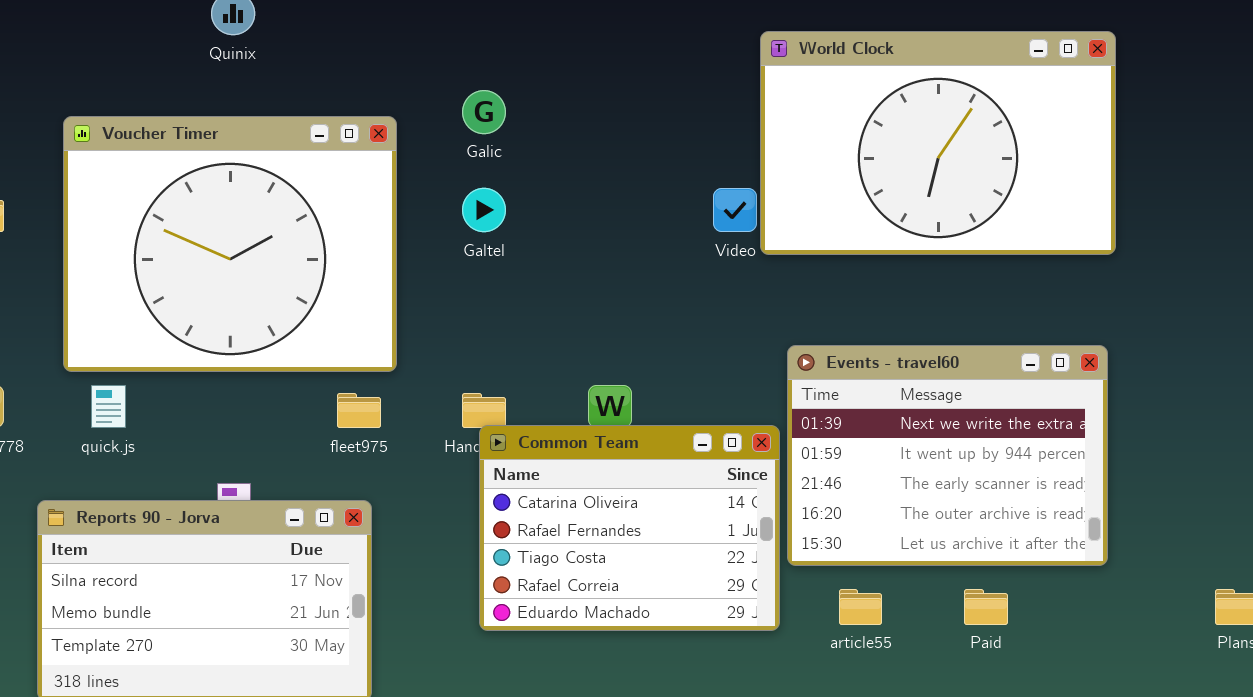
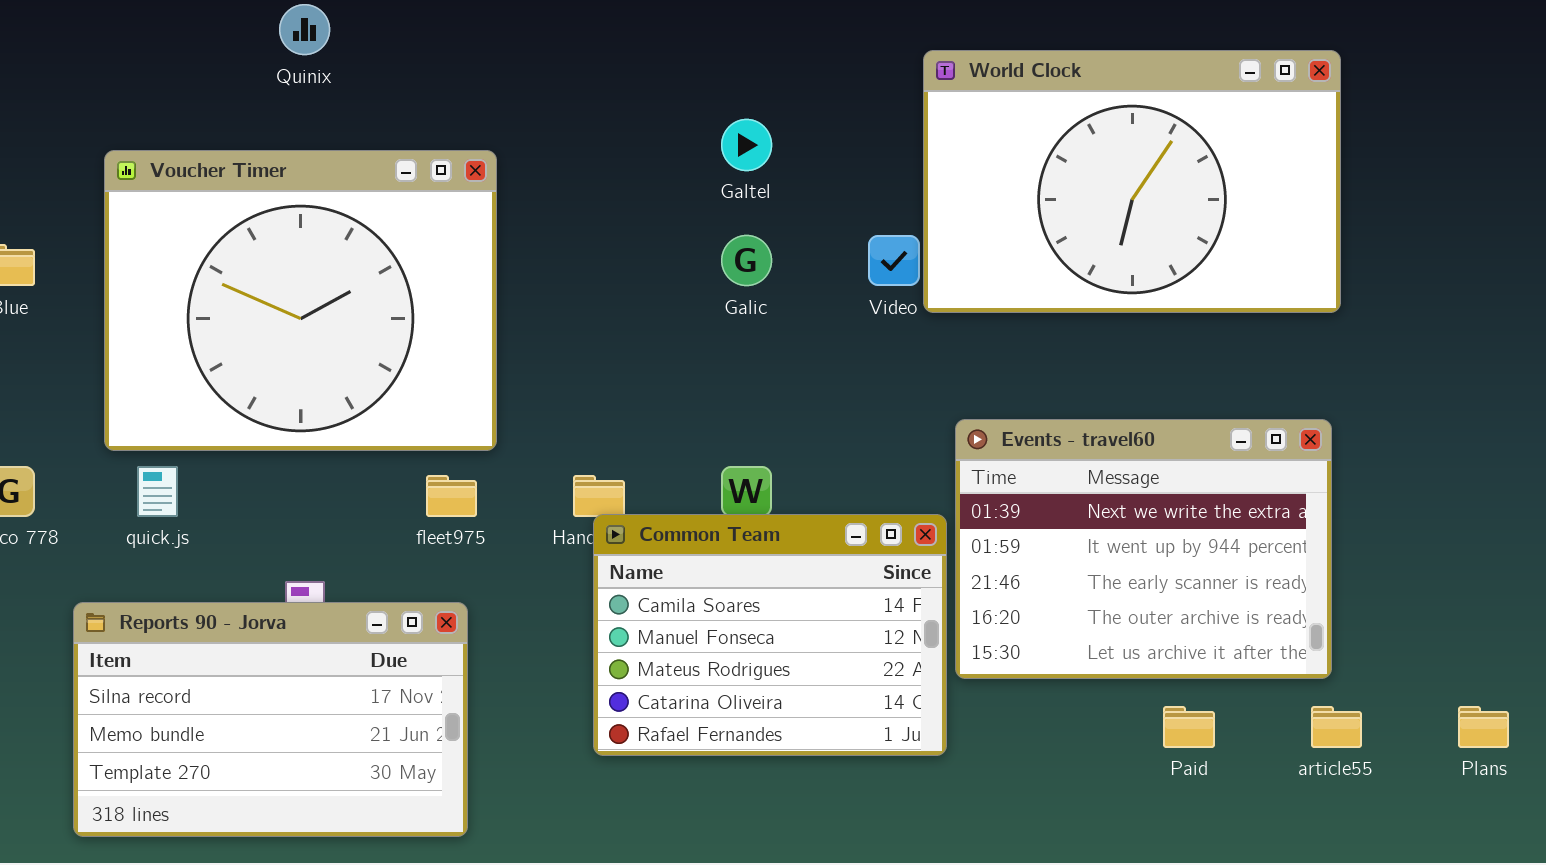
Galic: [462,90,506,134] -> [721,235,772,286], moved
Galtel: [462,188,506,232] -> [721,119,772,171], moved
Common Team: [479,425,780,631] -> [593,514,947,756], scrolled up 3 rows
article55: [839,589,882,625] -> [1311,706,1362,748], moved

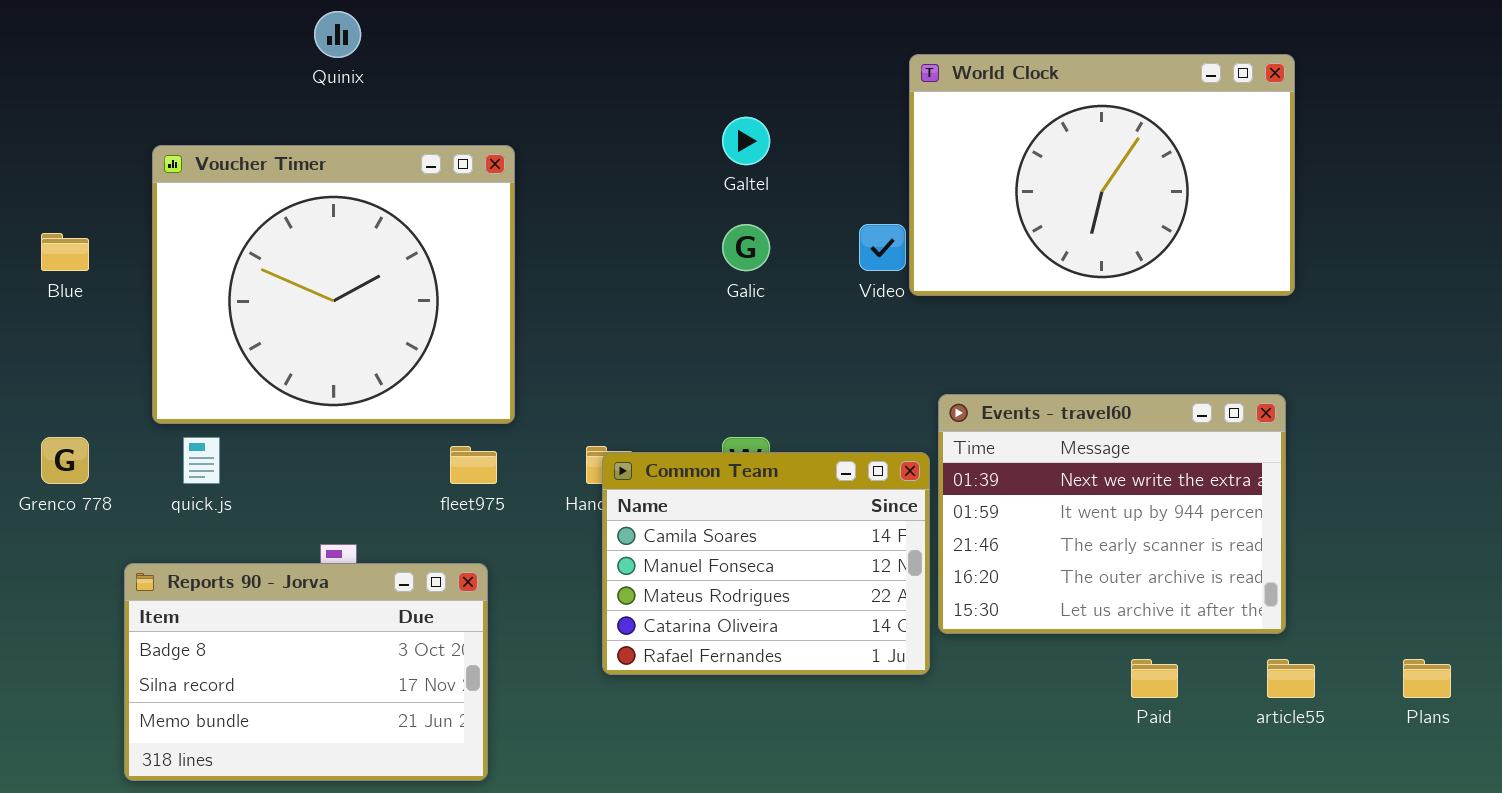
Common Team: [593,514,947,756] -> [602,452,930,675], moved
Reports 90 - Jorva: [73,602,468,837] -> [124,563,488,781], scrolled up 1 row

